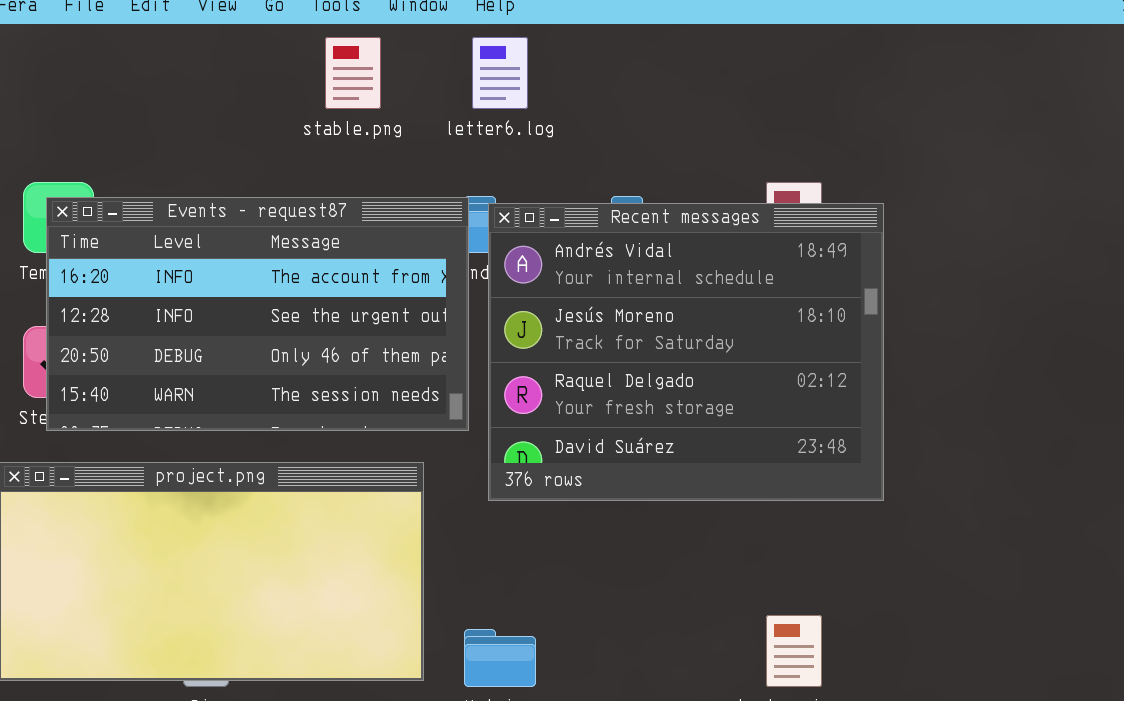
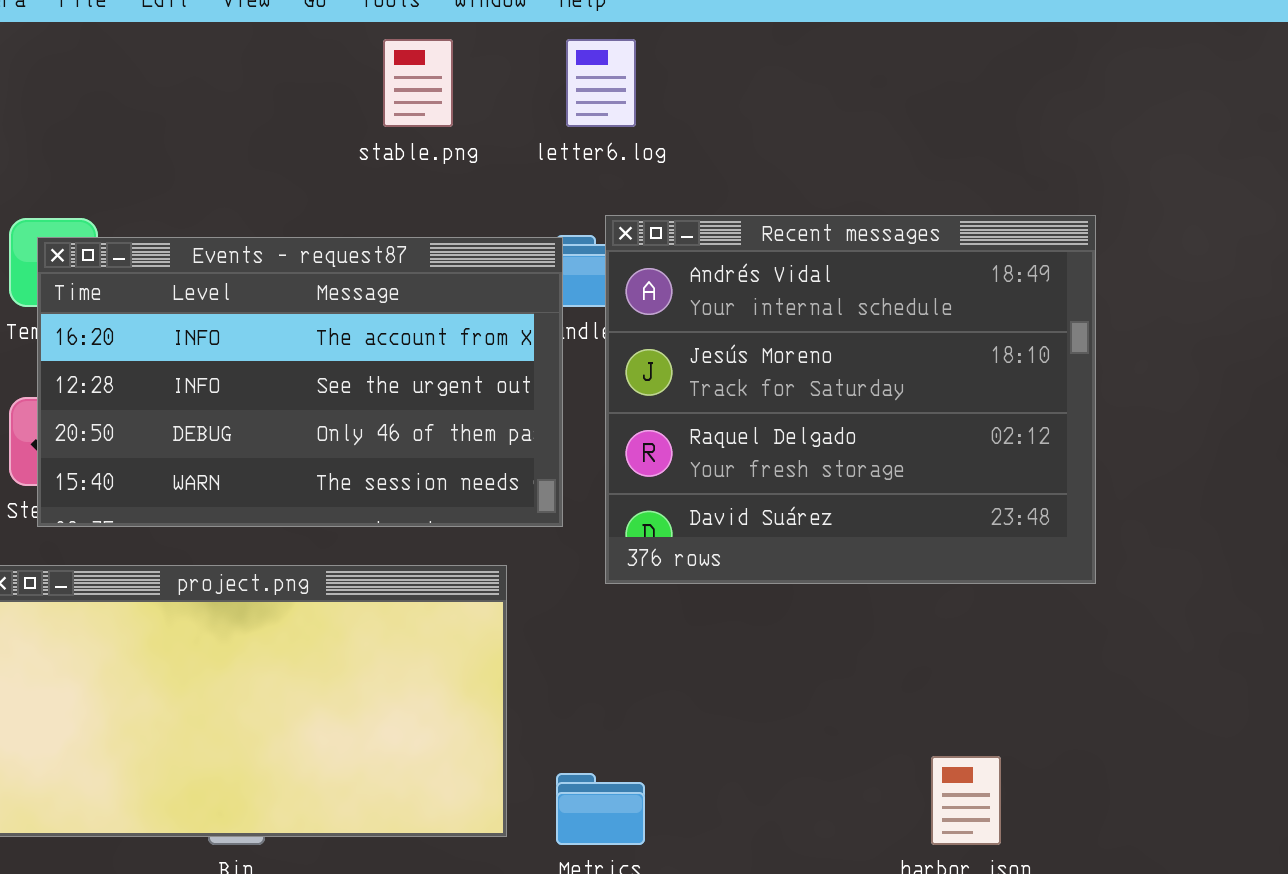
Recent messages: [488,203,884,501] -> [605,215,1096,584], moved

